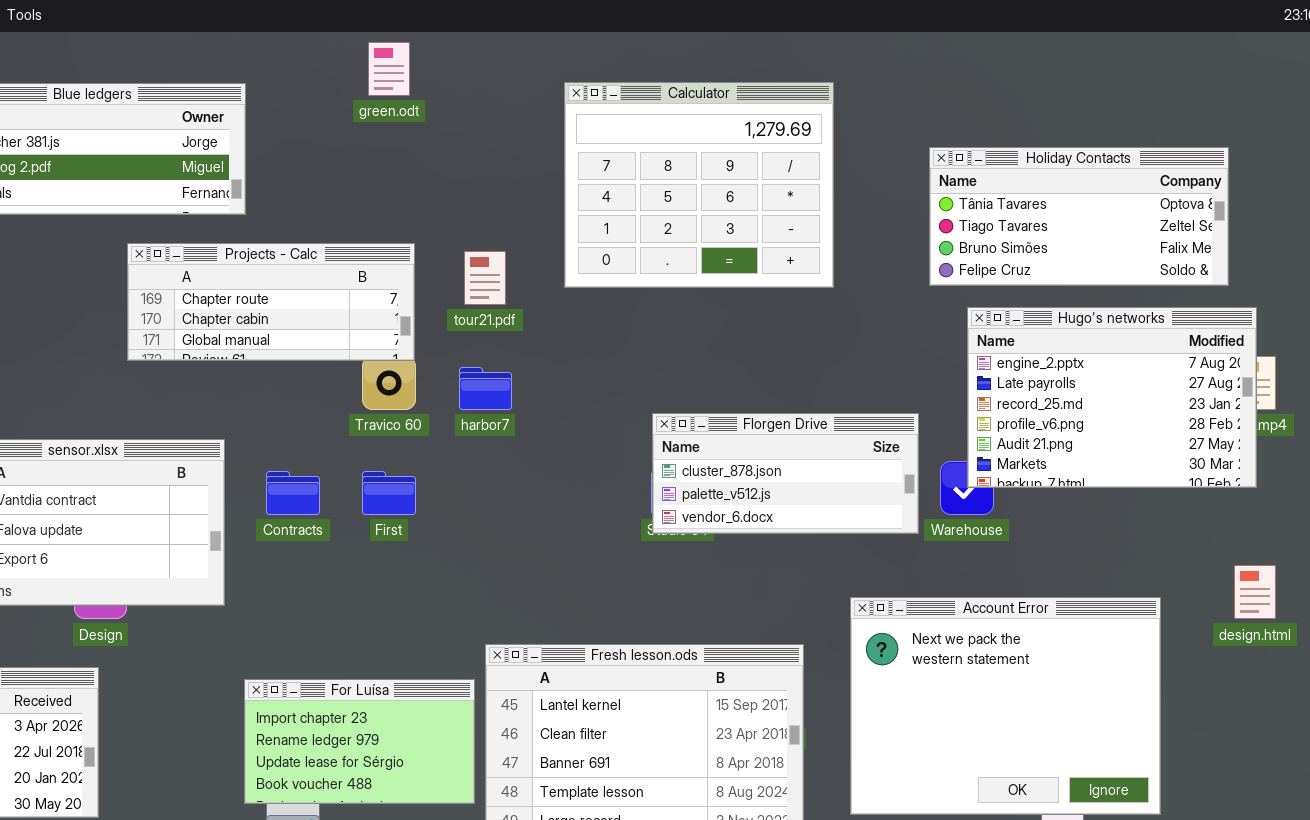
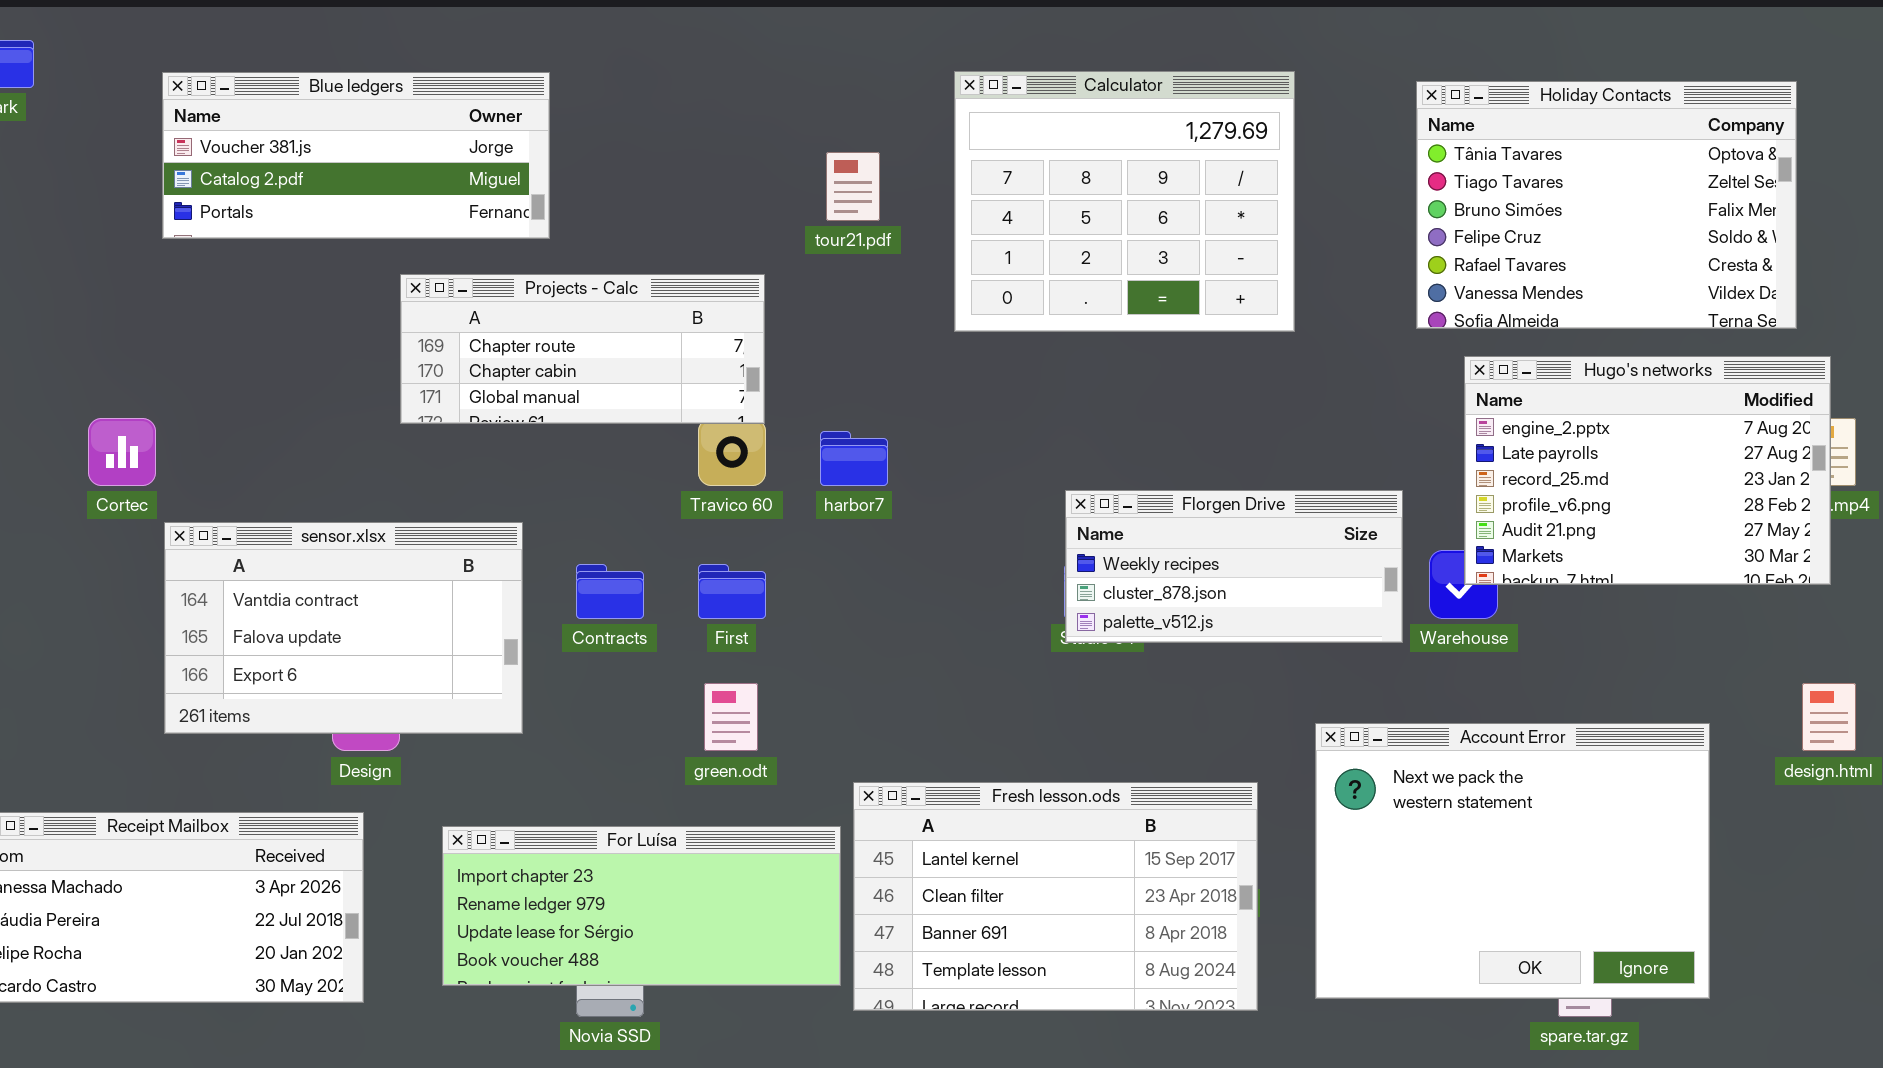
green.odt: [368,42,410,96] -> [704,683,758,751], moved
Holiday Contacts: [929,147,1229,286] -> [1416,81,1797,329], resized
tour21.pdf: [464,251,506,305] -> [826,152,880,221], moved
Florgen Drive: [652,413,919,534] -> [1065,490,1403,643], scrolled up 1 row
For Luísa: [244,679,475,804] -> [442,826,841,986], resized

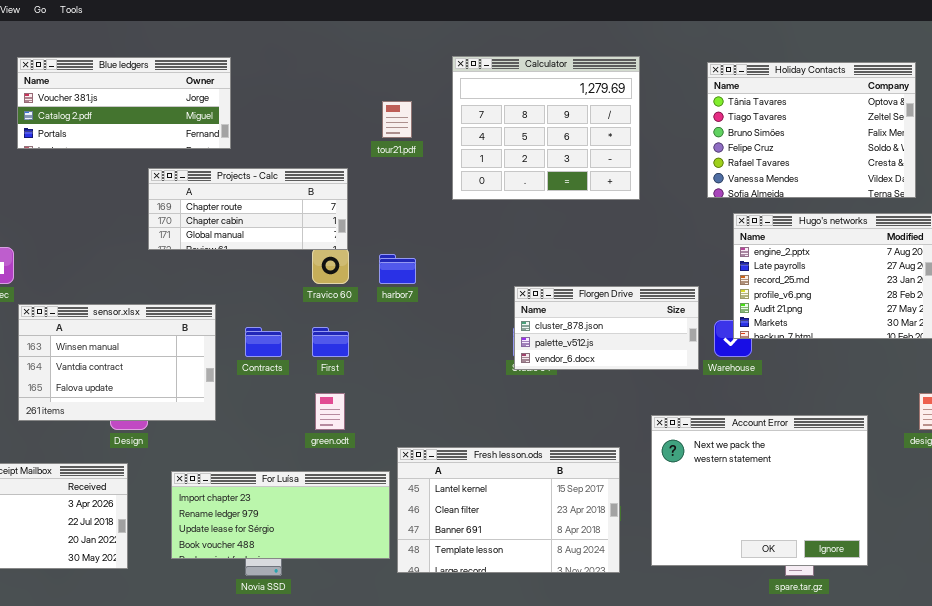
Florgen Drive: [1065,490,1403,643] -> [514,286,699,370], scrolled down 1 row
sensor.xlsx: [164,522,523,734] -> [18,304,216,421], scrolled up 1 row

